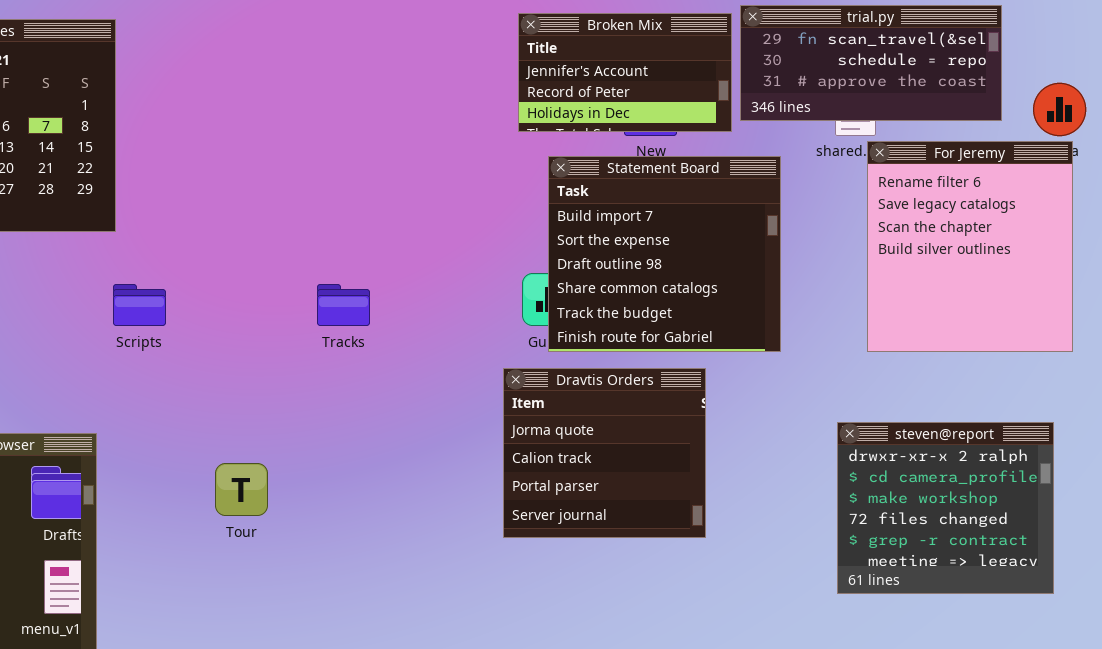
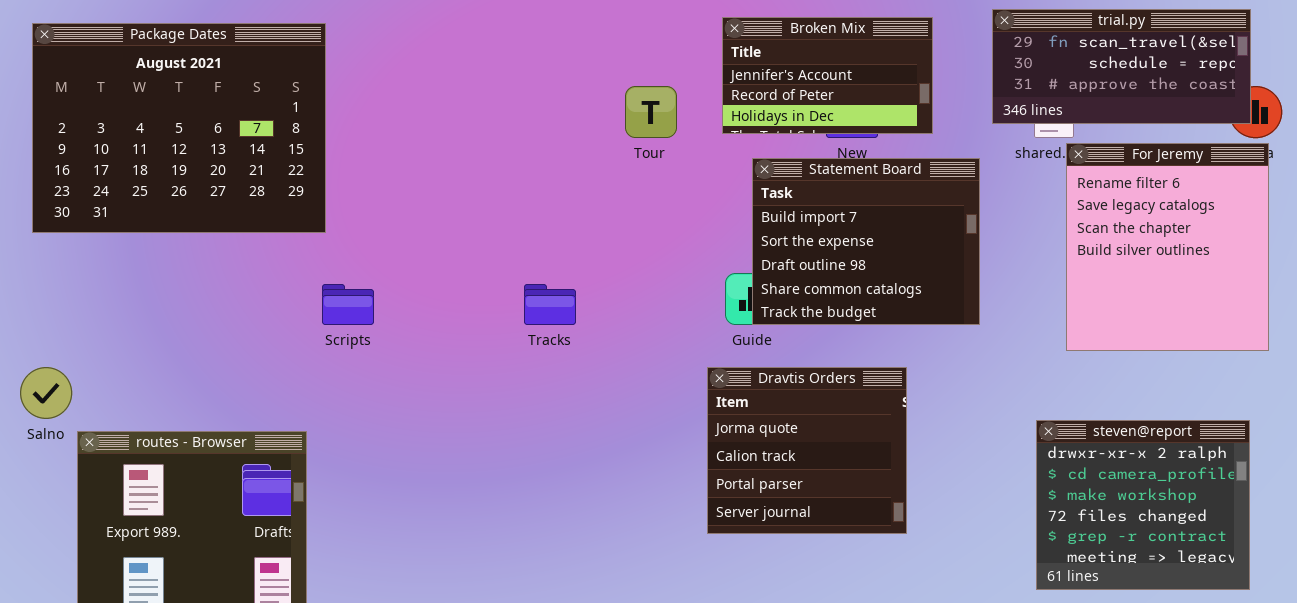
trial.py: [740,5,1002,121] -> [992,9,1251,124], moved
Statement Board: [548,156,781,352] -> [752,158,980,325], resized
Tour: [215,463,268,516] -> [625,86,677,138], moved

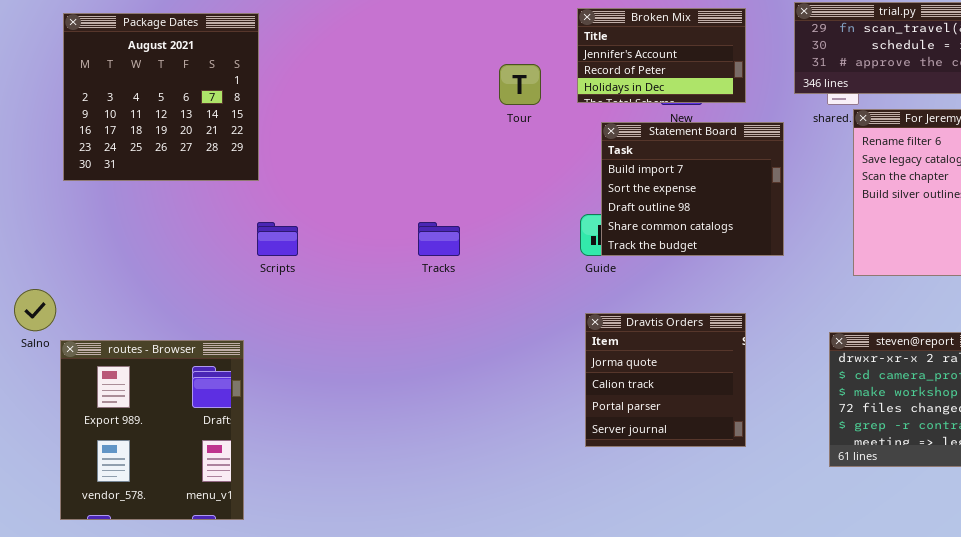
Package Dates: [32,23,326,233] -> [63,13,259,181], resized
Dravtis Orders: [707,367,907,534] -> [585,313,746,447], moved

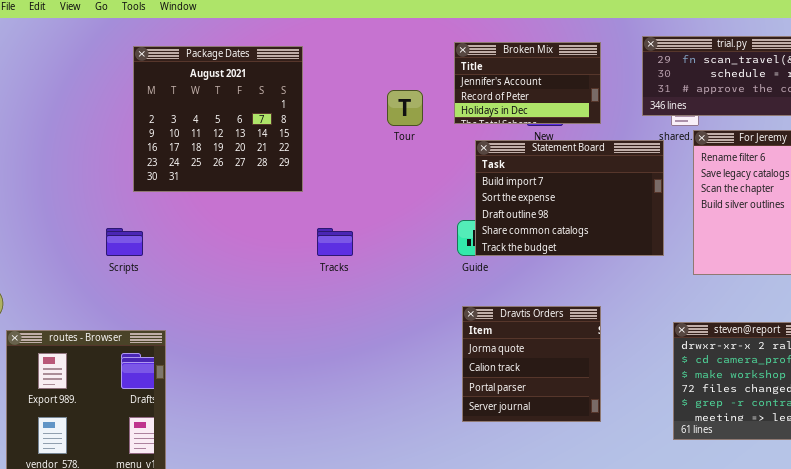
Package Dates: [63,13,259,181] -> [133,46,303,192], moved
Statement Board: [601,122,784,256] -> [475,140,664,256], resized
Scripts: [257,222,298,256] -> [106,228,143,256], moved

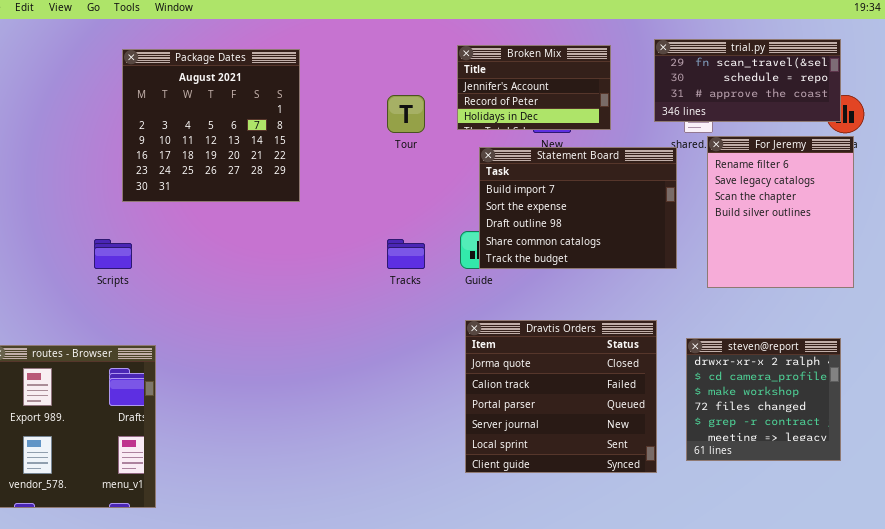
Tracks: [317,228,353,256] -> [387,239,425,269], moved
Dravtis Orders: [462,306,601,422] -> [465,320,657,473], resized

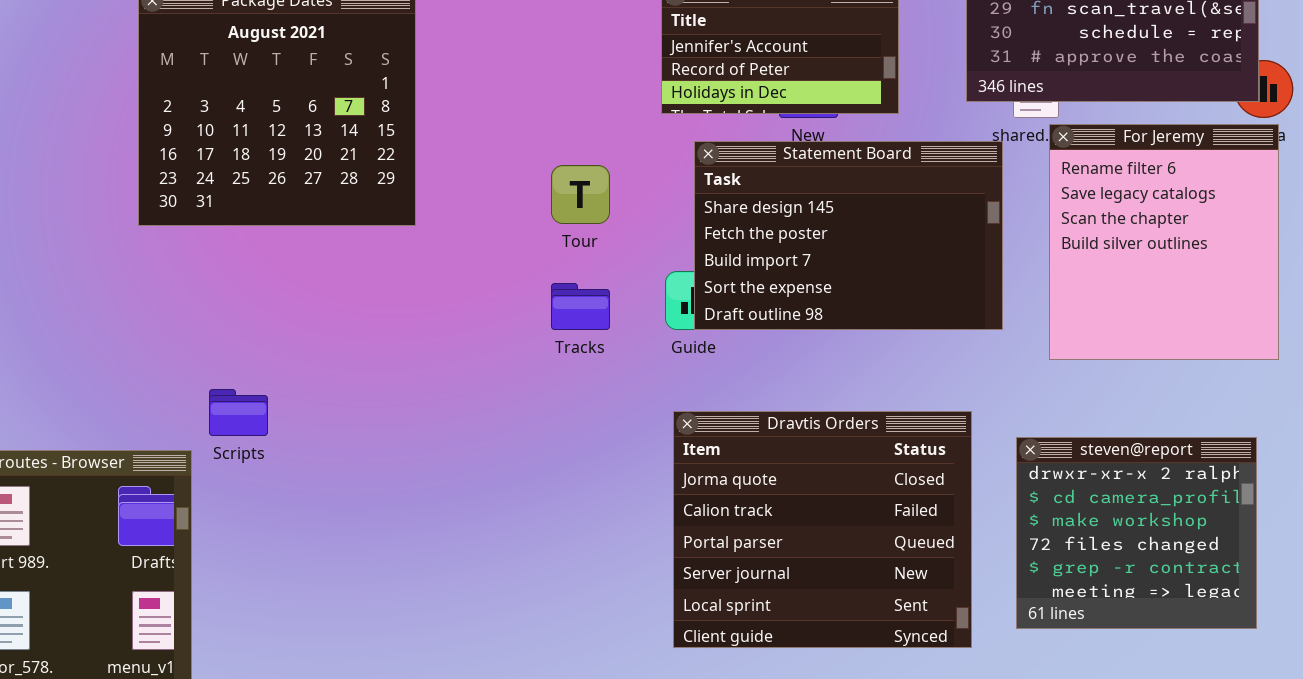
Tour: [387,95,425,133] -> [551,165,610,224], moved
Statement Board: [479,147,677,269] -> [694,141,1003,330], scrolled up 2 rows
Scripts: [94,239,132,269] -> [209,389,268,436], moved

